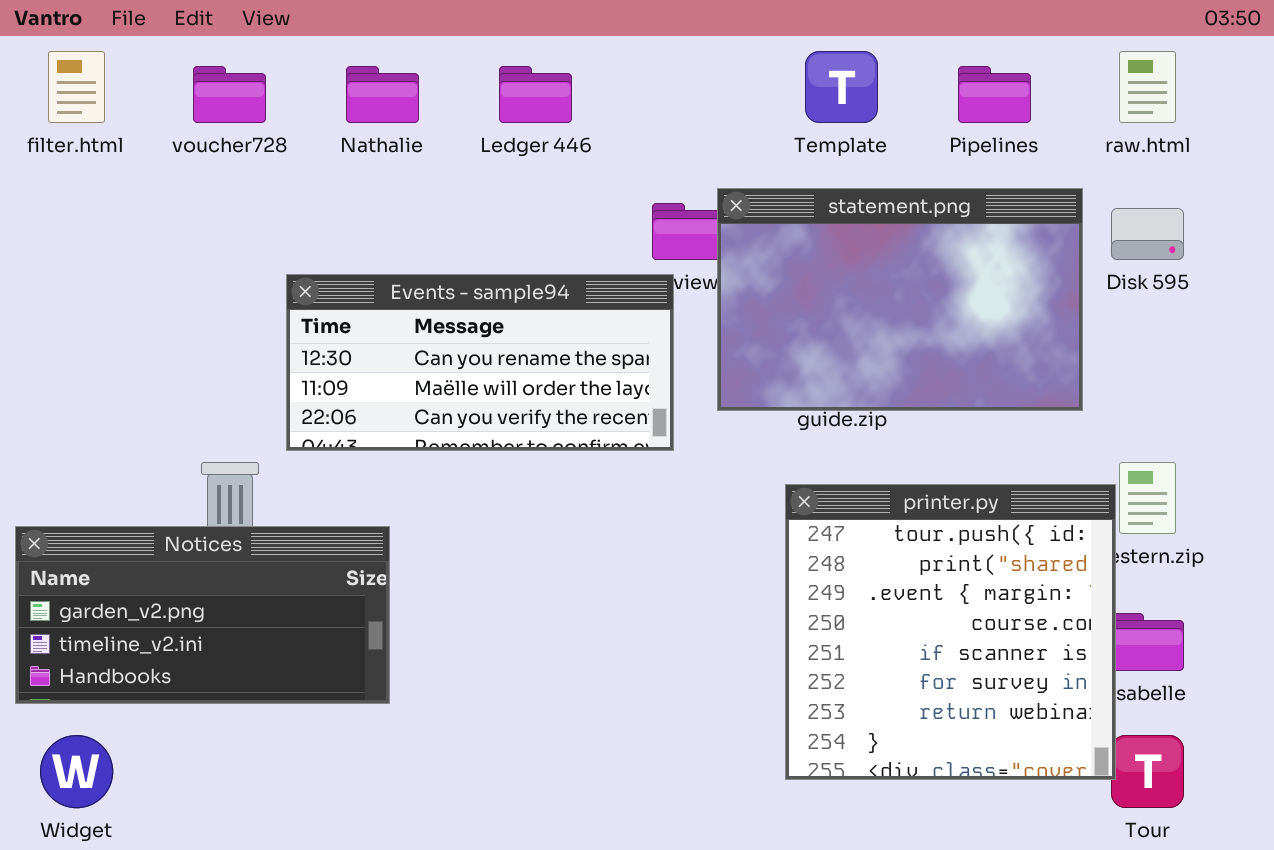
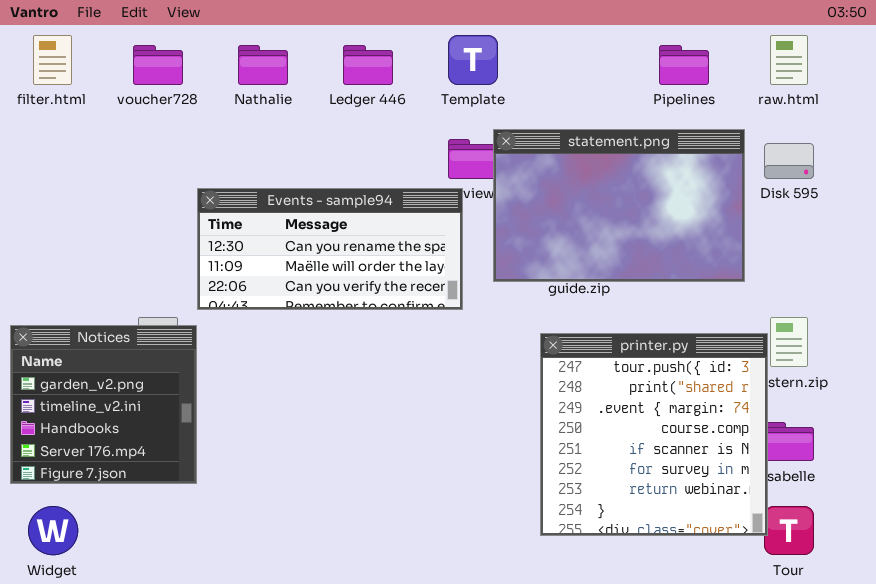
Template: [805,51,878,123] -> [448,35,498,85], moved
Notices: [15,526,390,704] -> [10,325,197,484], resized

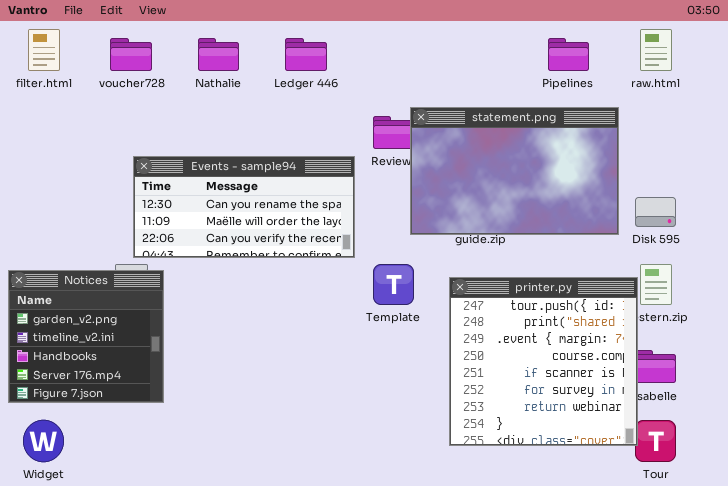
Template: [448,35,498,85] -> [373,264,414,305], moved
Disk 595: [764,143,814,179] -> [635,197,676,227], moved
Events - sample94: [197,188,463,310] -> [133,156,355,258], moved

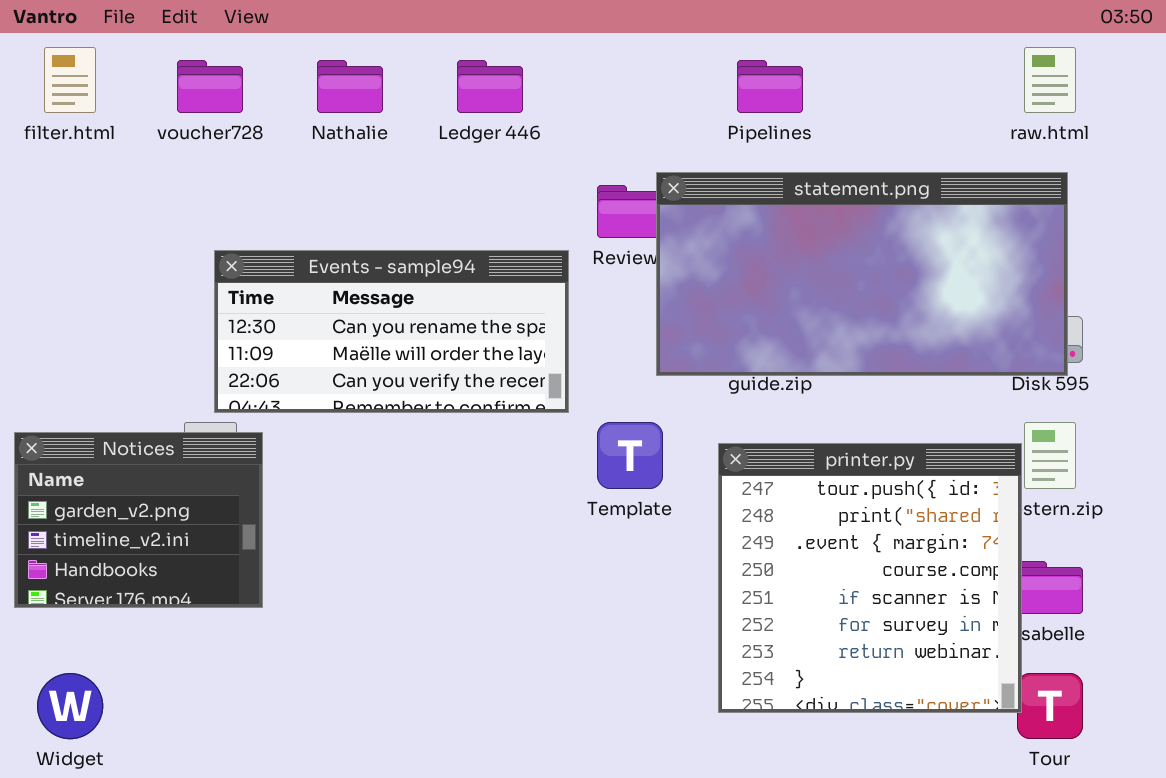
Pipelines: [548,38,589,71] -> [737,60,803,113], moved
statement.png: [410,107,619,235] -> [656,172,1068,376], resized
Notices: [8,270,164,403] -> [14,432,263,608], resized

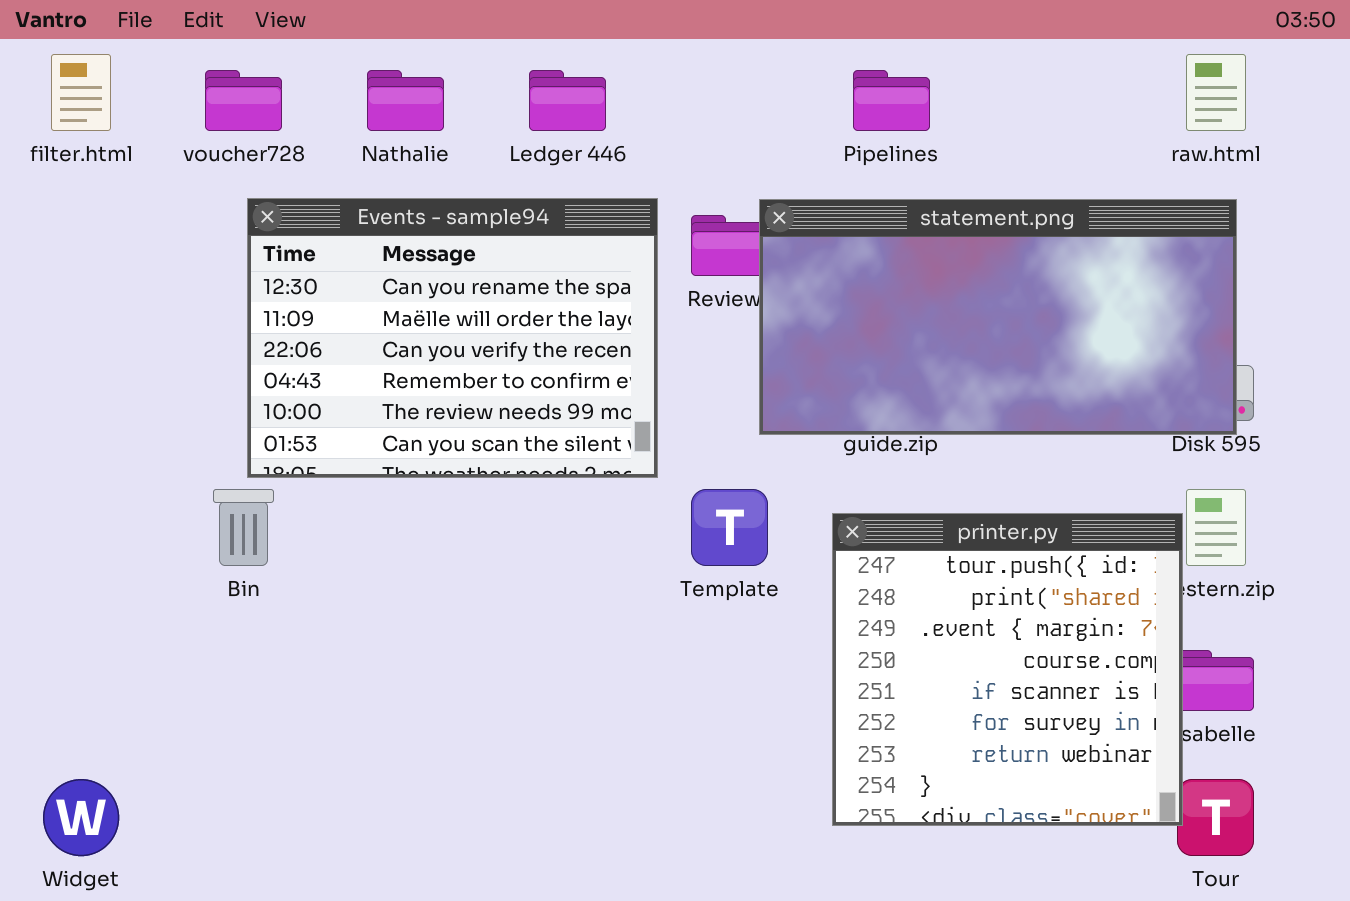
Events - sample94: [214,250,569,413] -> [247,198,658,478], resized
Notices: [14,432,263,608] -> none, closed

